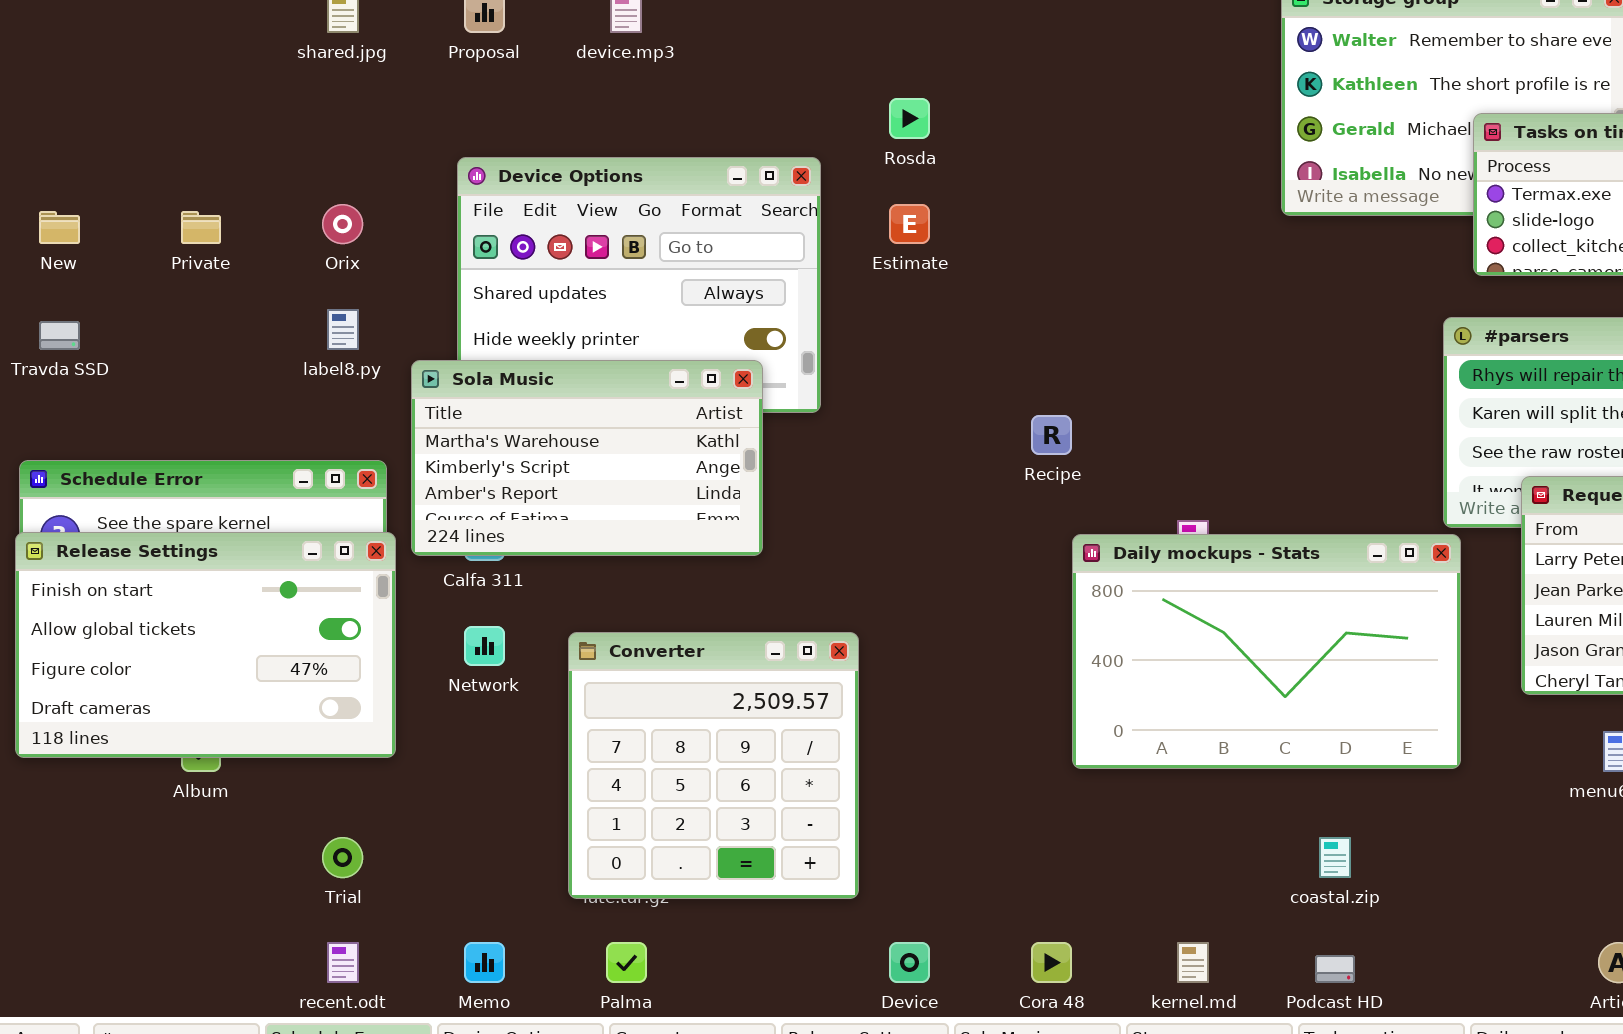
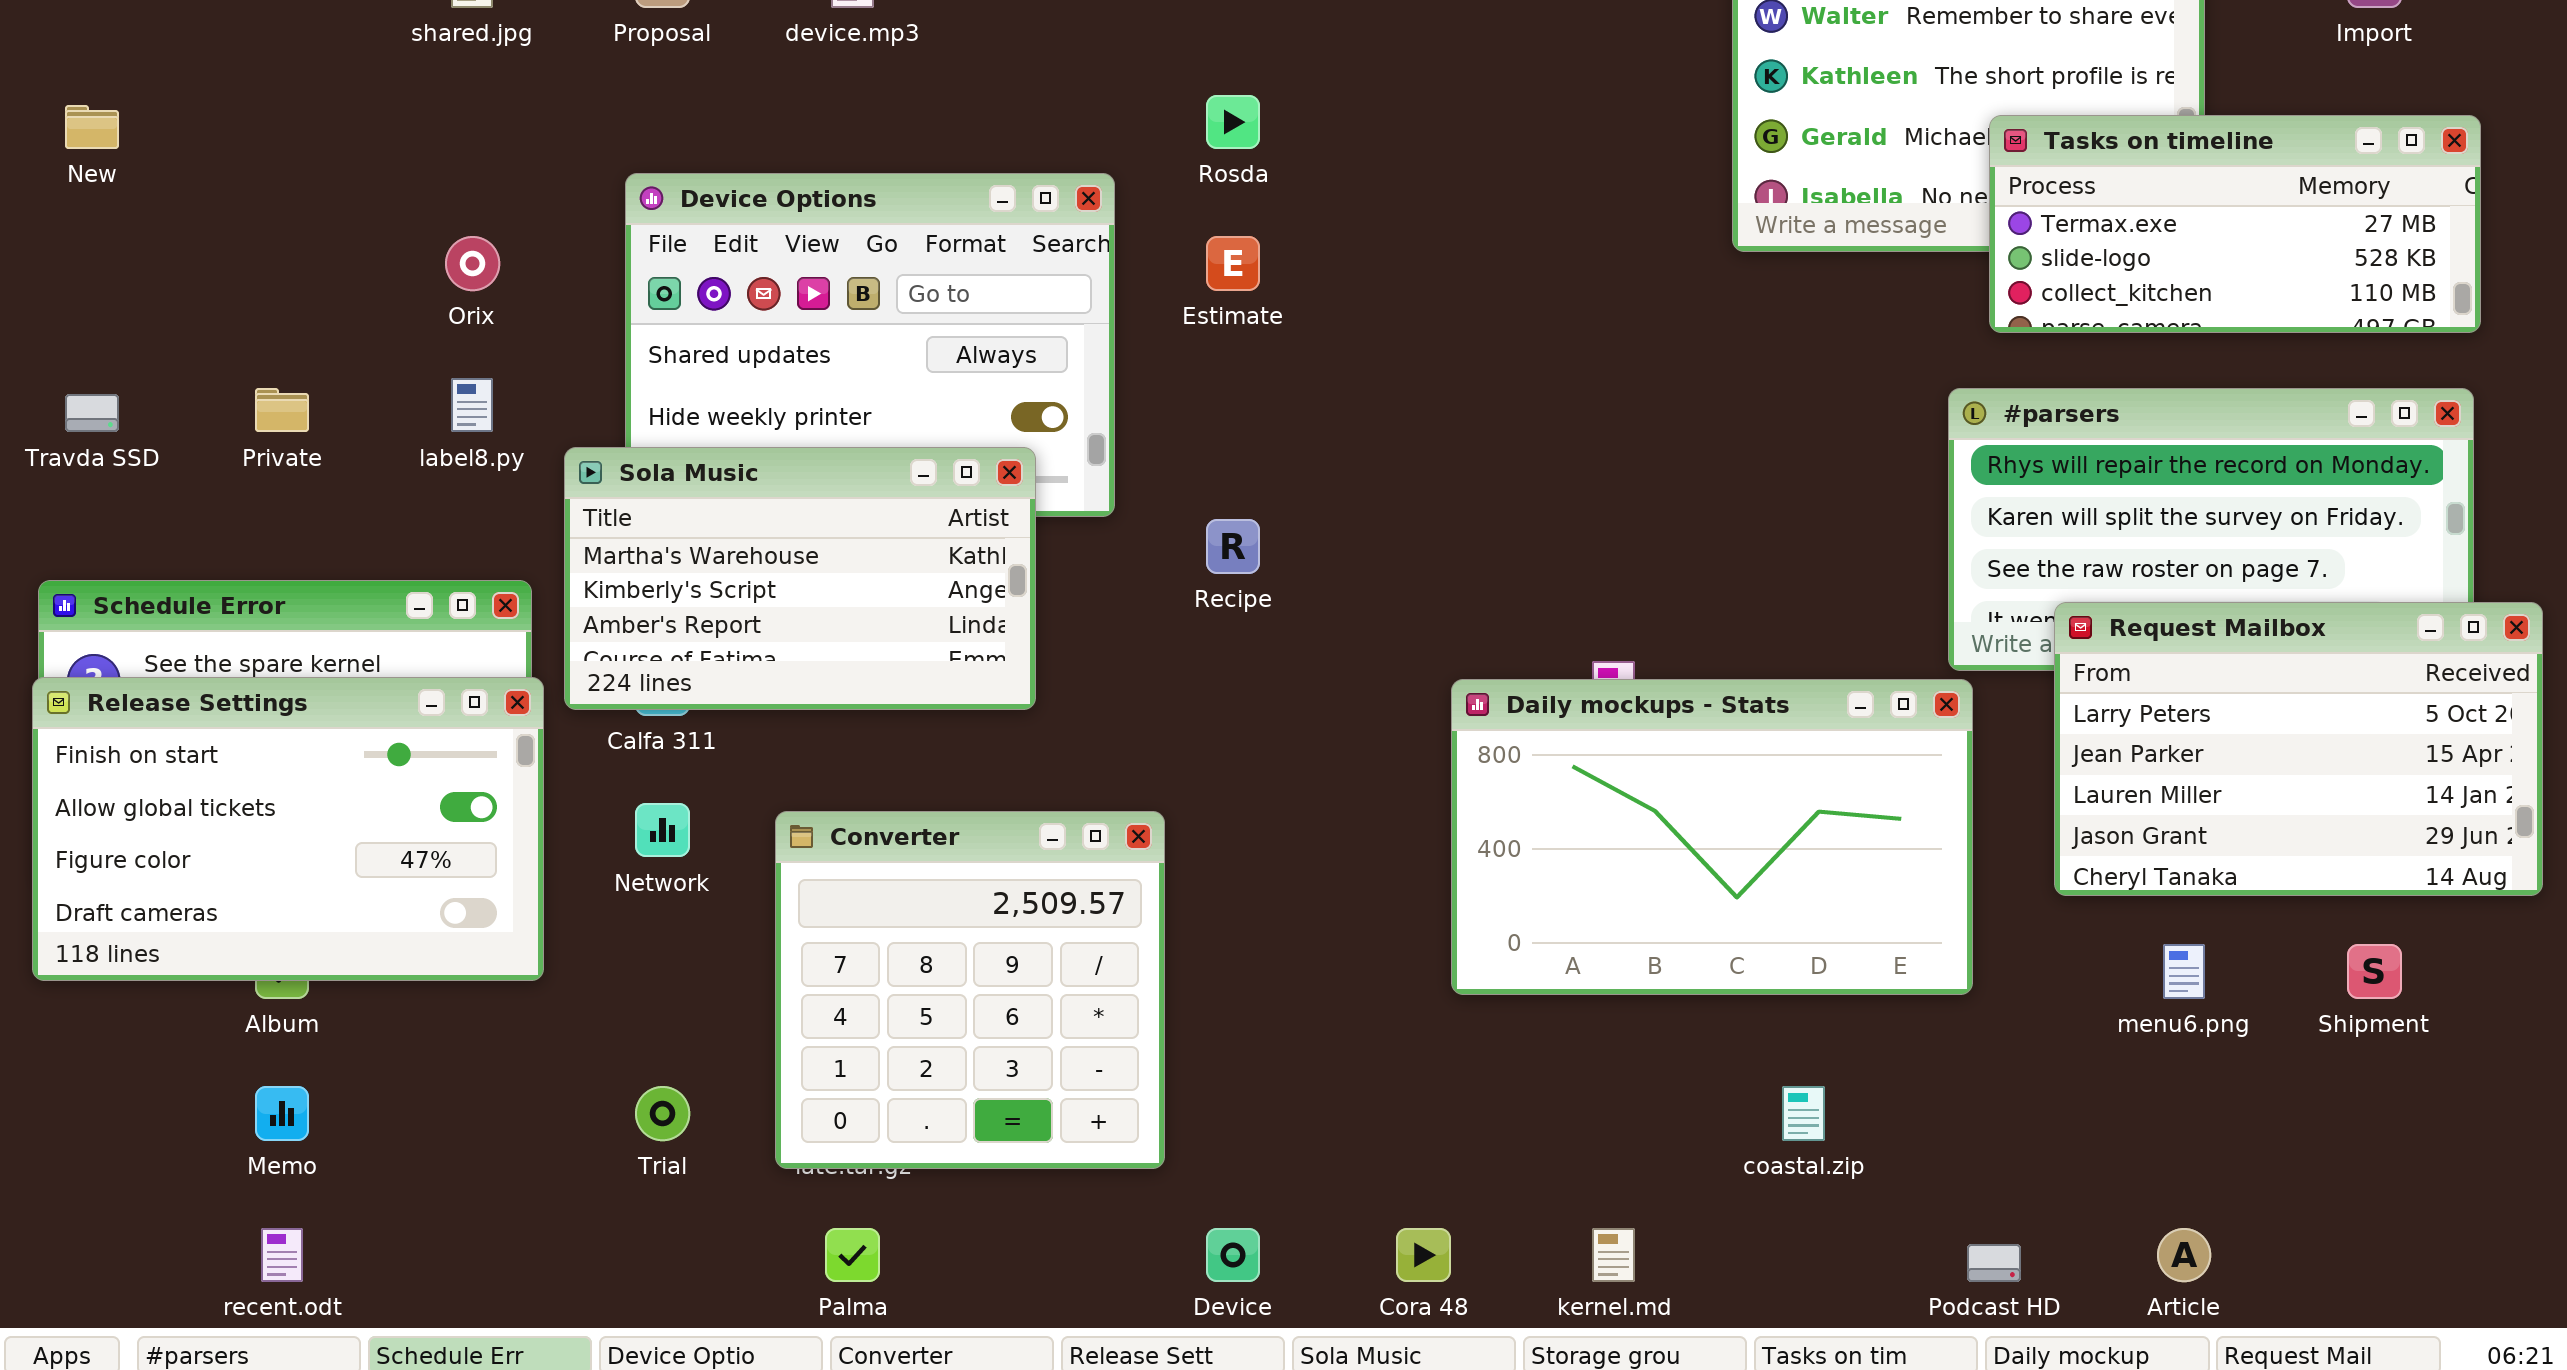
New: [39,211,80,244] -> [65,105,119,149], moved
Private: [181,211,221,244] -> [255,388,309,432], moved
Recipe: [1031,415,1072,455] -> [1206,519,1260,574], moved
Trial: [322,837,363,878] -> [635,1086,690,1141], moved
recent.odt: [327,942,359,983] -> [261,1228,303,1282], moved
Memo: [464,942,505,983] -> [255,1086,309,1141], moved
Podcast HD: [1315,955,1355,983] -> [1967,1244,2021,1282], moved

